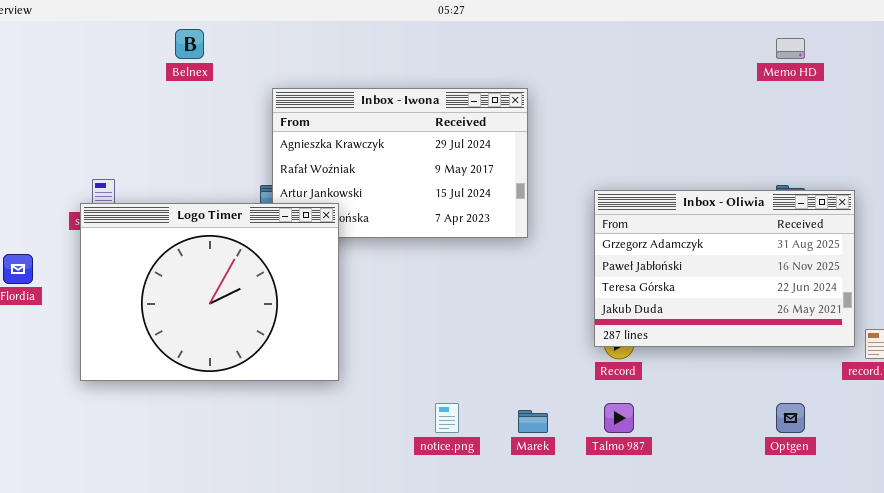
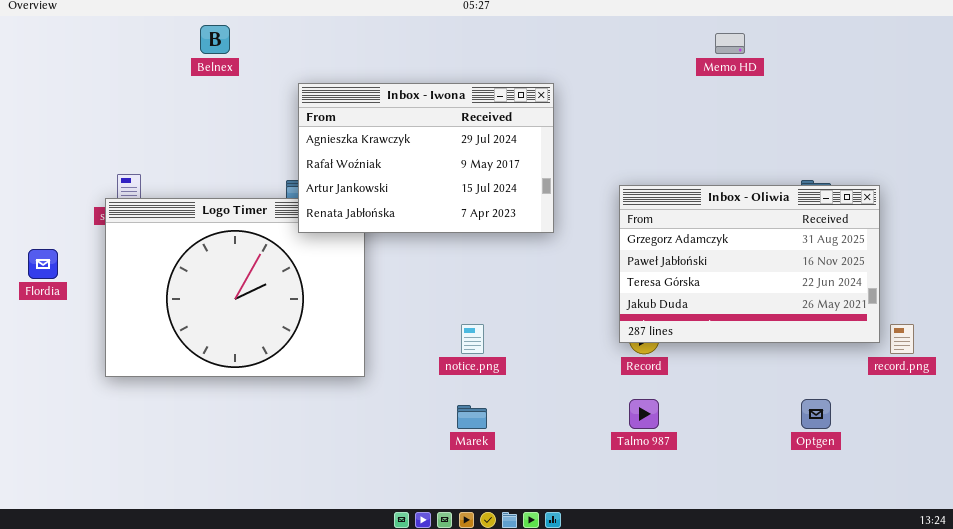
Memo HD: [776,38,805,59] -> [715,33,745,54], moved
Inbox - Iwona: [272,88,528,238] -> [298,83,554,233], raised
notice.png: [435,403,459,433] -> [461,324,484,354], moved
Marek: [518,410,548,433] -> [457,405,487,429], moved

